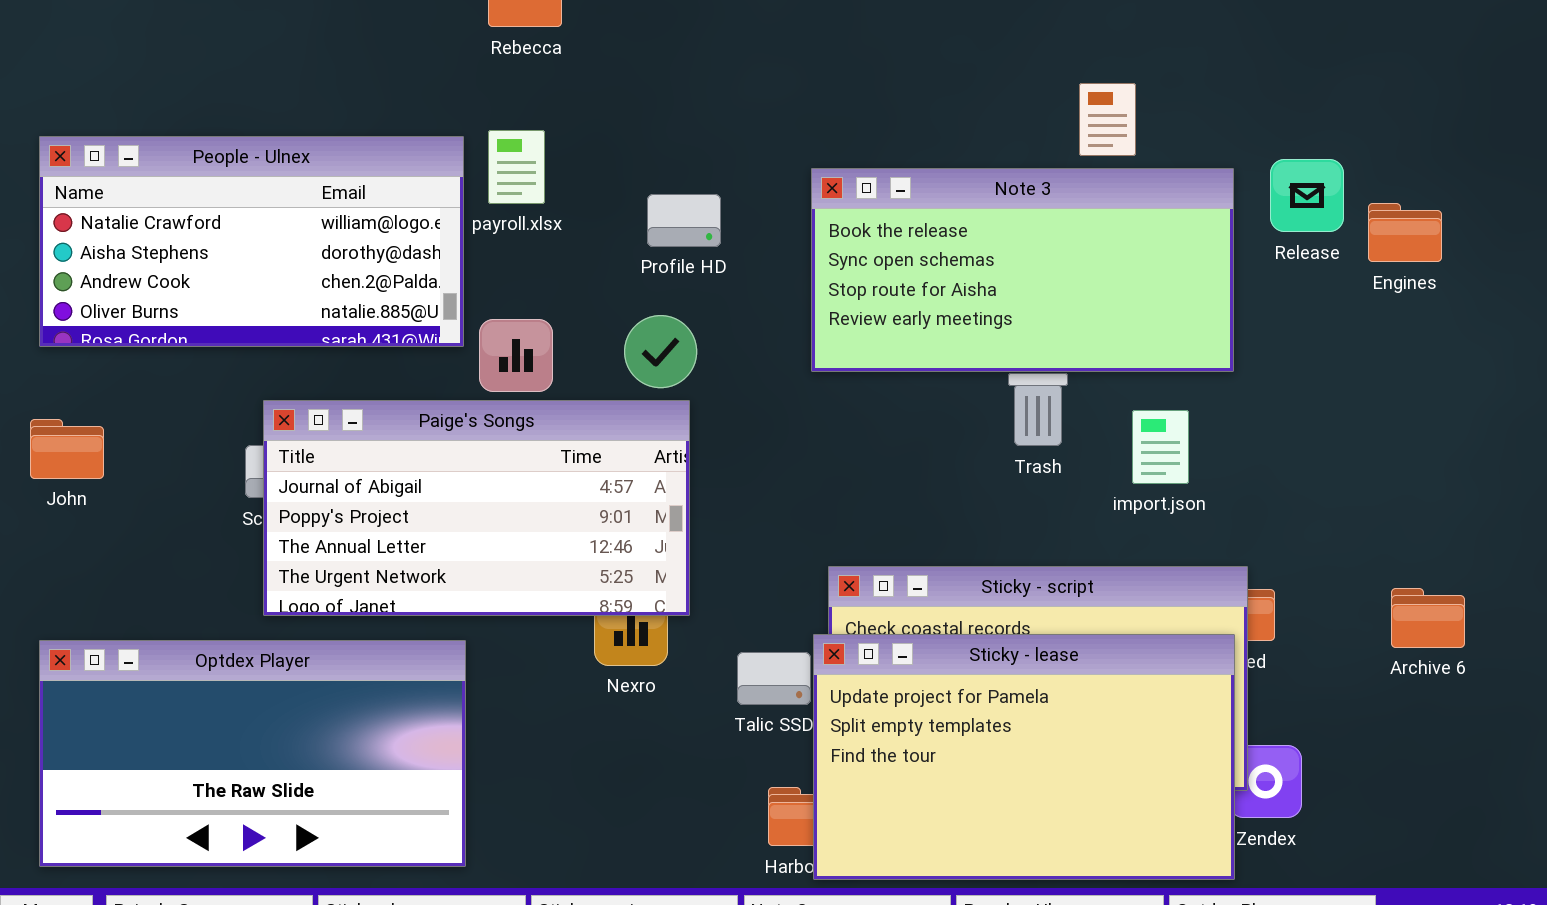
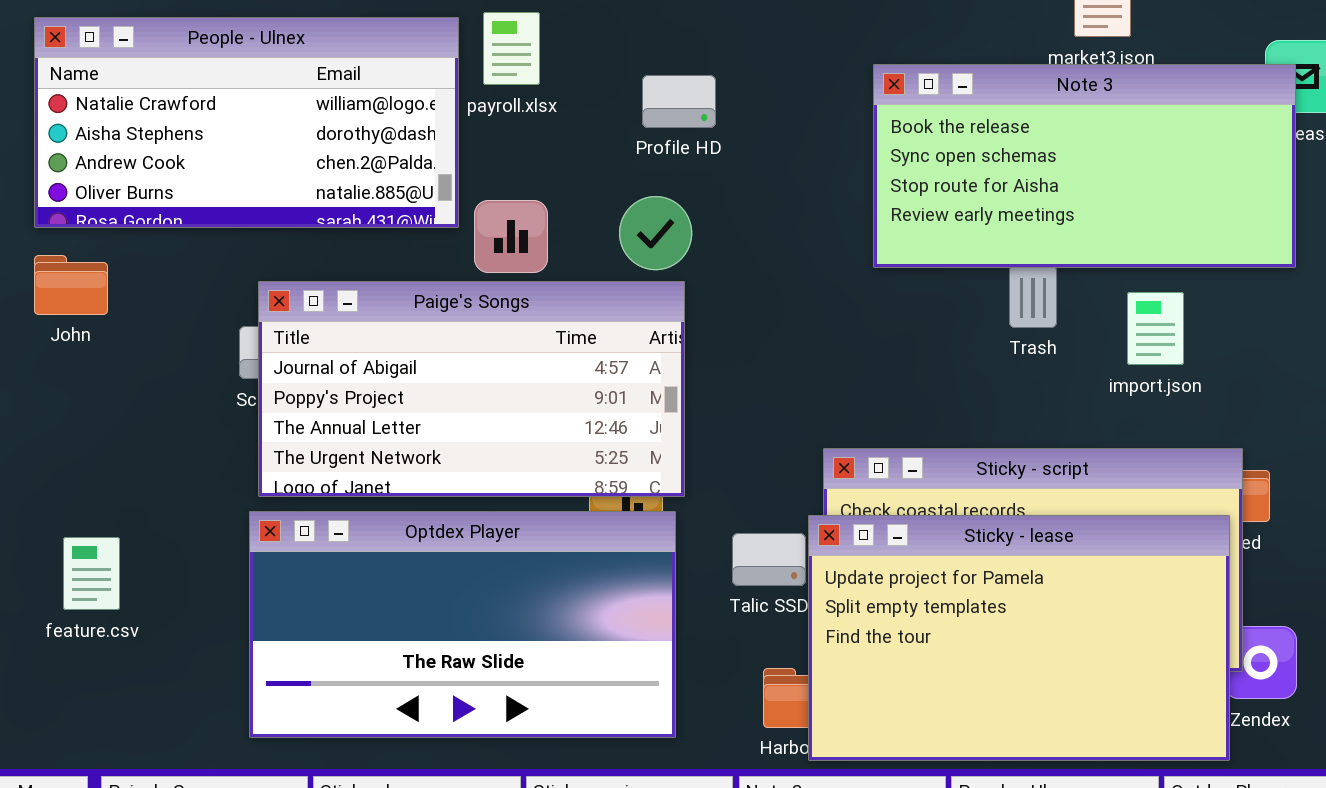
Note 3: [811,168,1234,372] -> [873,64,1296,268], moved
John: [30,419,104,479] -> [34,255,108,315], moved
Optdex Player: [39,640,466,867] -> [249,511,676,738], moved

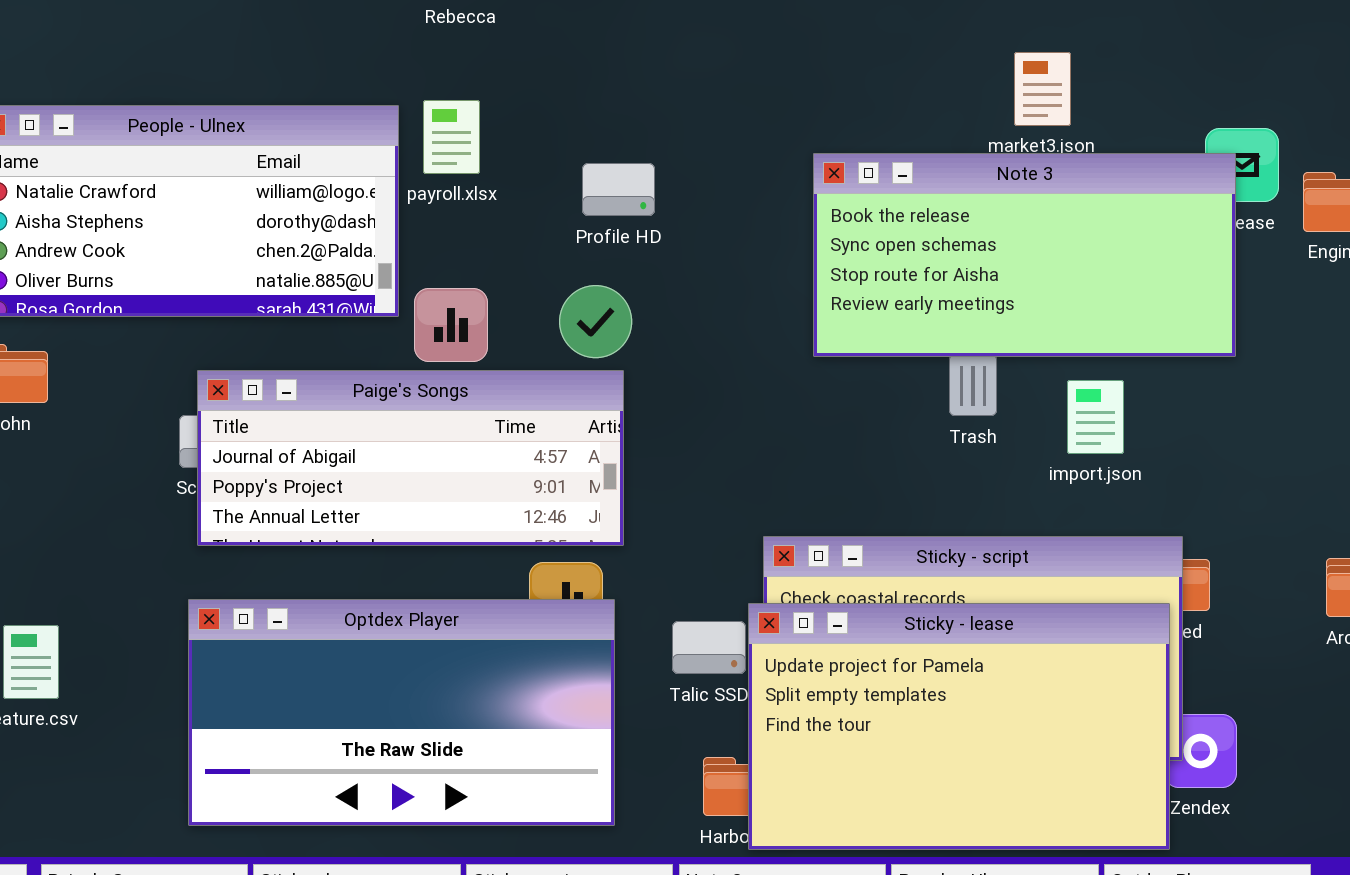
Paige's Songs: [258,281,685,497] -> [197,370,624,546], resized

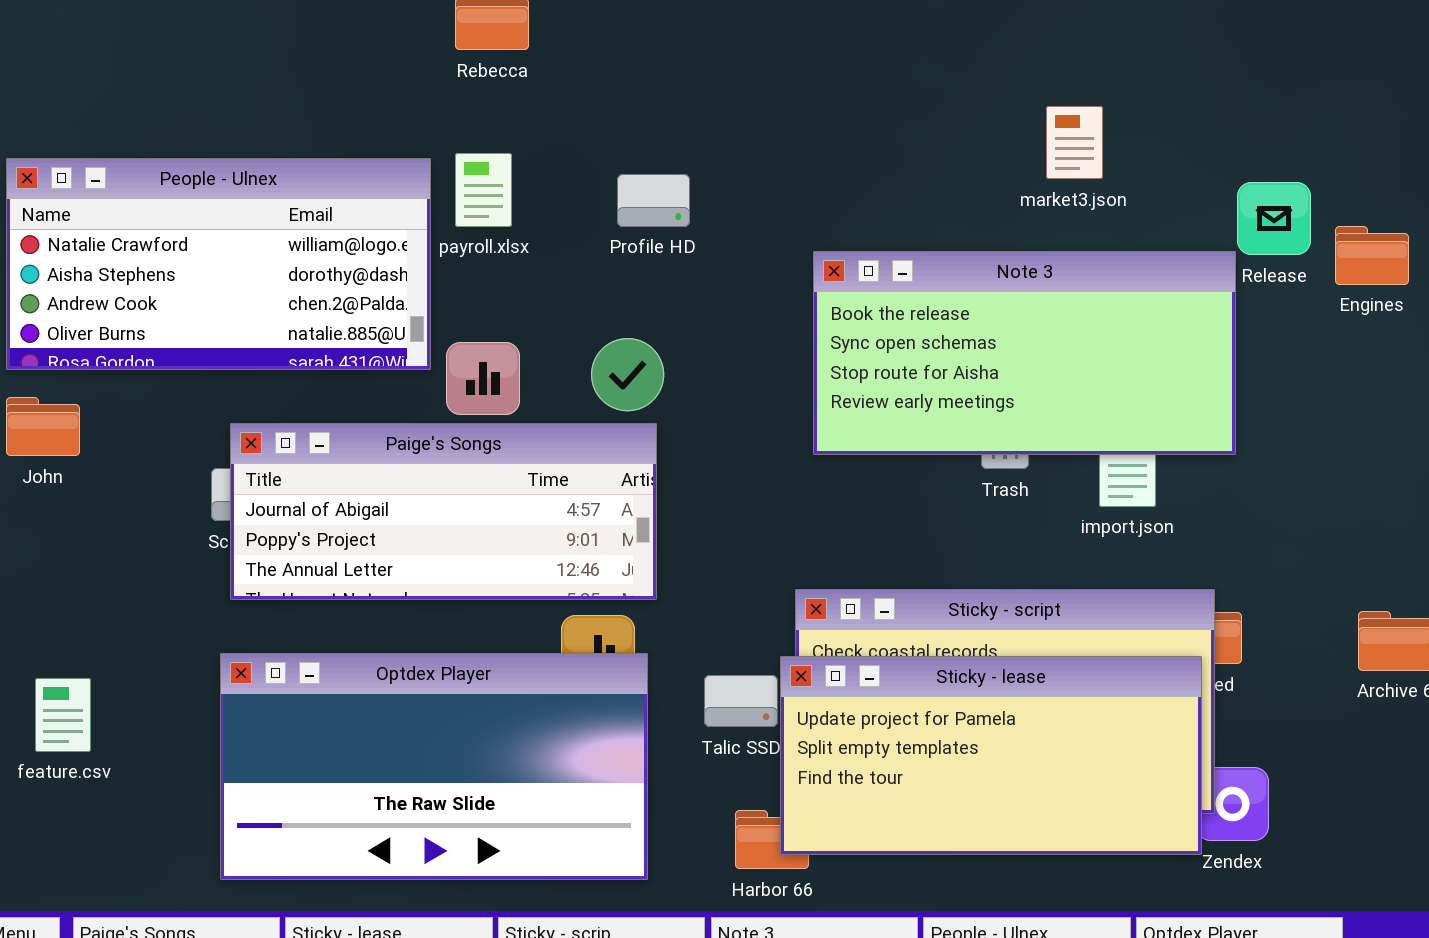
Note 3: [813,153,1236,357] -> [813,251,1236,455], moved
Profile HD: [582,163,655,216] -> [617,174,690,227], moved
Sticky - lease: [748,603,1170,850] -> [780,656,1202,855], resized

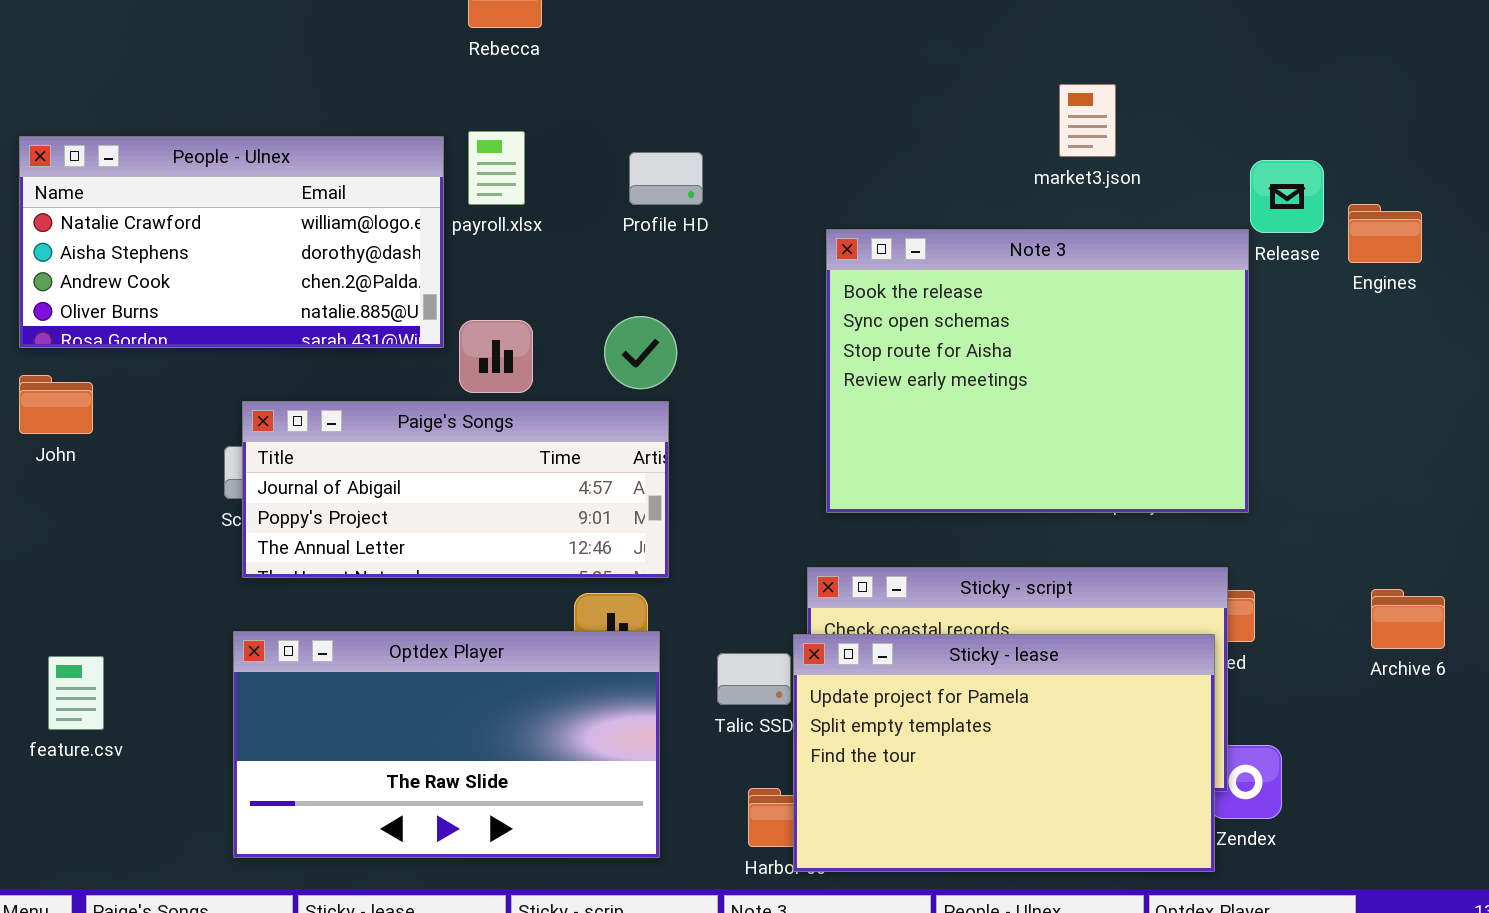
Note 3: [813,251,1236,455] -> [826,229,1249,513], resized
Sticky - lease: [780,656,1202,855] -> [793,634,1215,872], resized

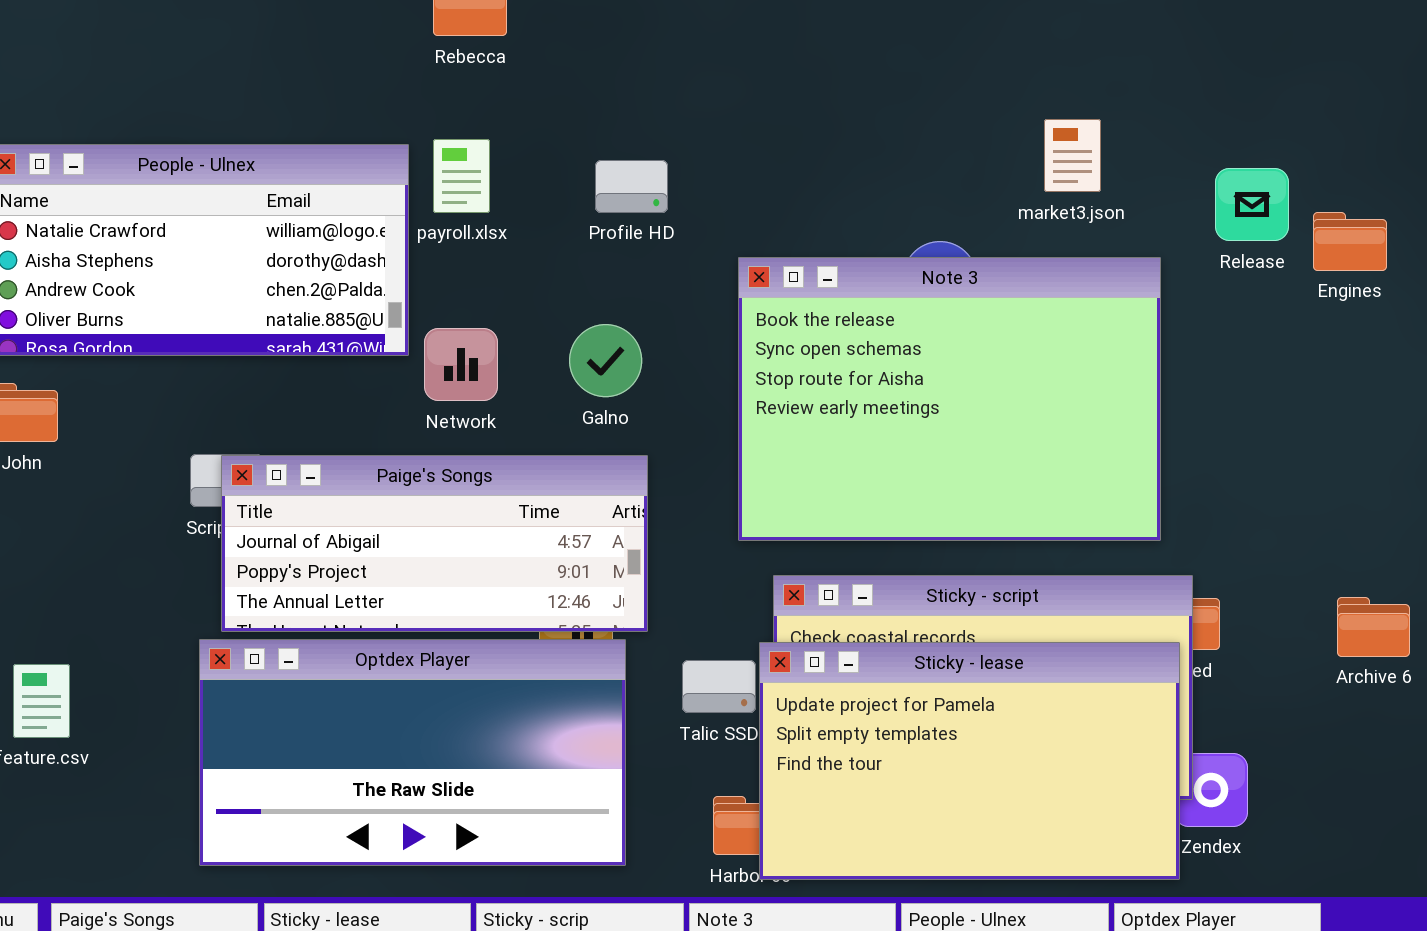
market3.json: [1059,84,1116,157] -> [1044,119,1101,192], moved
Note 3: [826,229,1249,513] -> [738,257,1161,541], moved
Paige's Songs: [242,401,669,578] -> [221,455,648,632], moved

